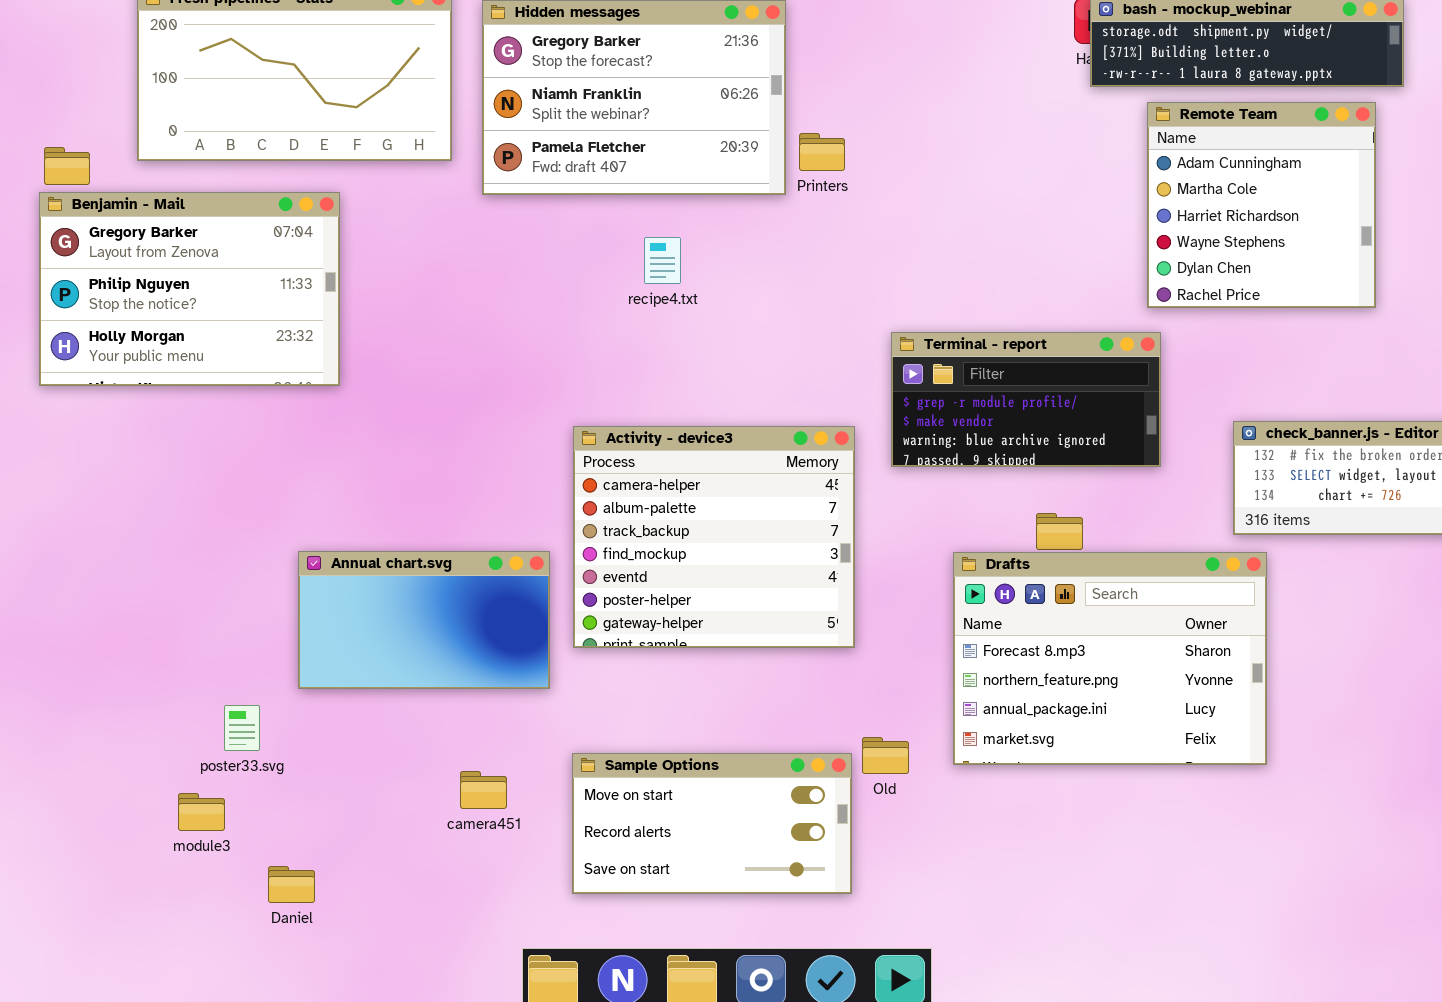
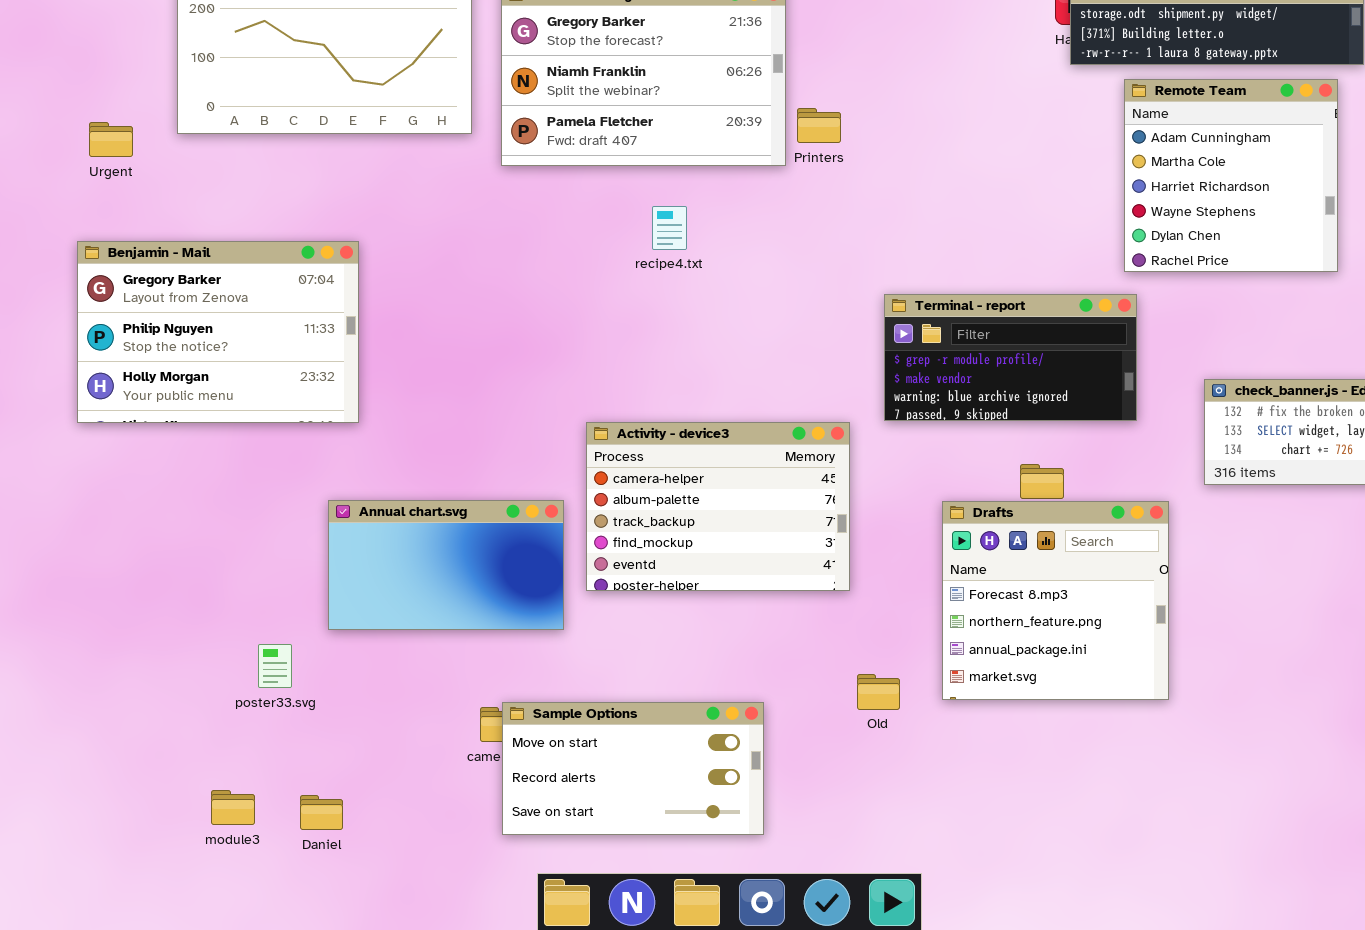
Benjamin - Mail: [39,192,340,386] -> [77,241,359,423], moved
Activity - device3: [573,426,855,648] -> [586,422,850,591], resized
Drafts: [953,552,1267,765] -> [942,501,1169,700], resized
Sample Options: [572,753,852,894] -> [502,702,764,835], moved
module3: [178,793,225,831] -> [211,790,255,825], moved

